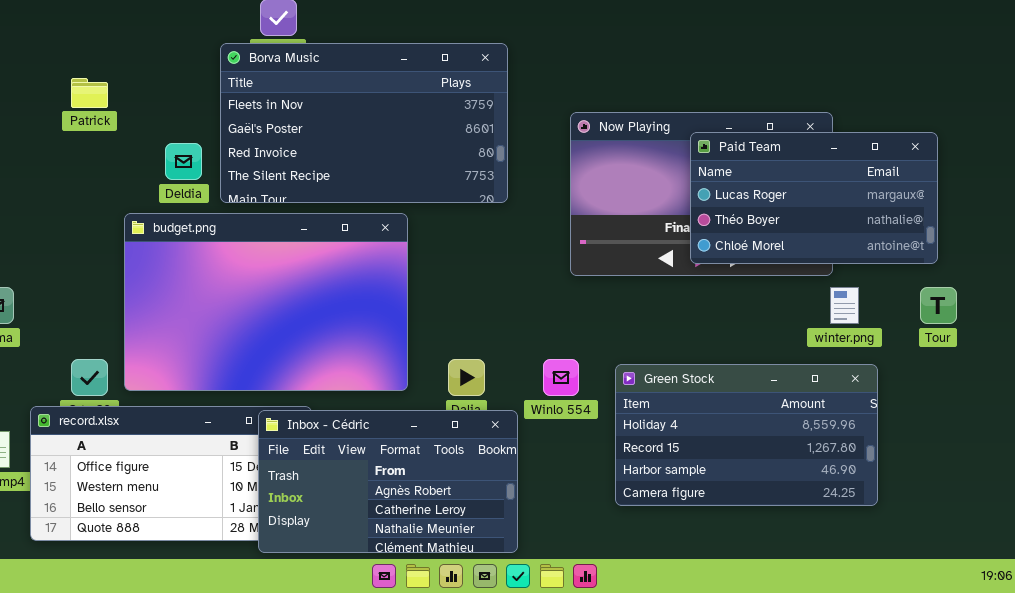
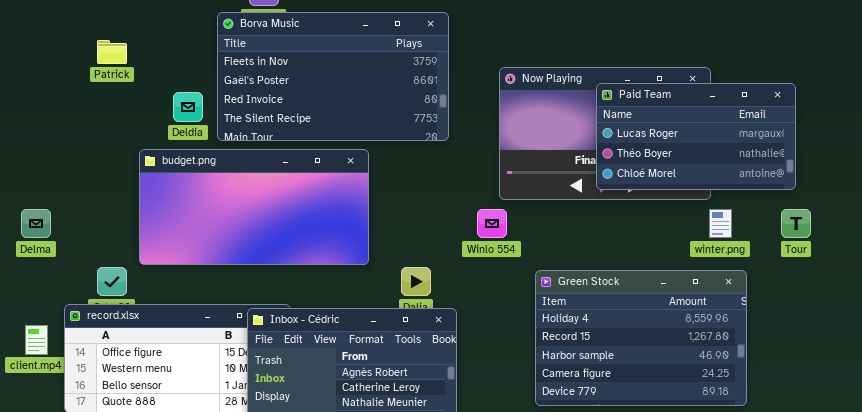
budget.png: [124,213,408,391] -> [139,149,369,265], resized
Winlo 554: [543,359,579,396] -> [477,209,507,238], moved
Green Stock: [615,364,878,506] -> [535,270,747,406], resized

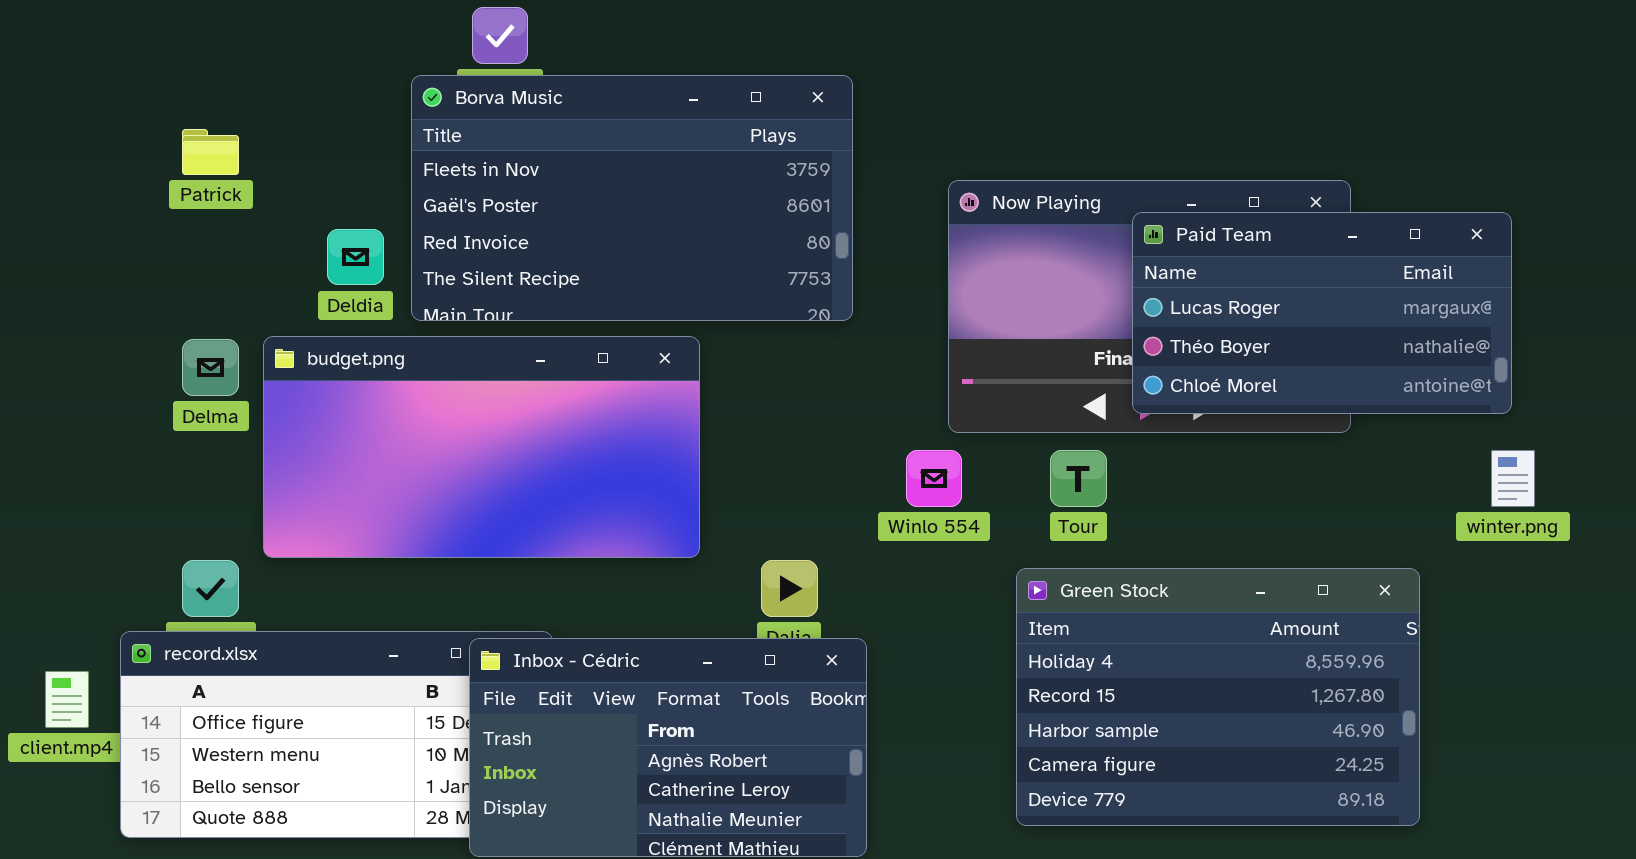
Delma: [21,209,51,238] -> [182,339,239,396], moved
winter.png: [709,209,732,238] -> [1491,450,1535,507], moved
Tour: [781,209,811,238] -> [1050,450,1107,507], moved

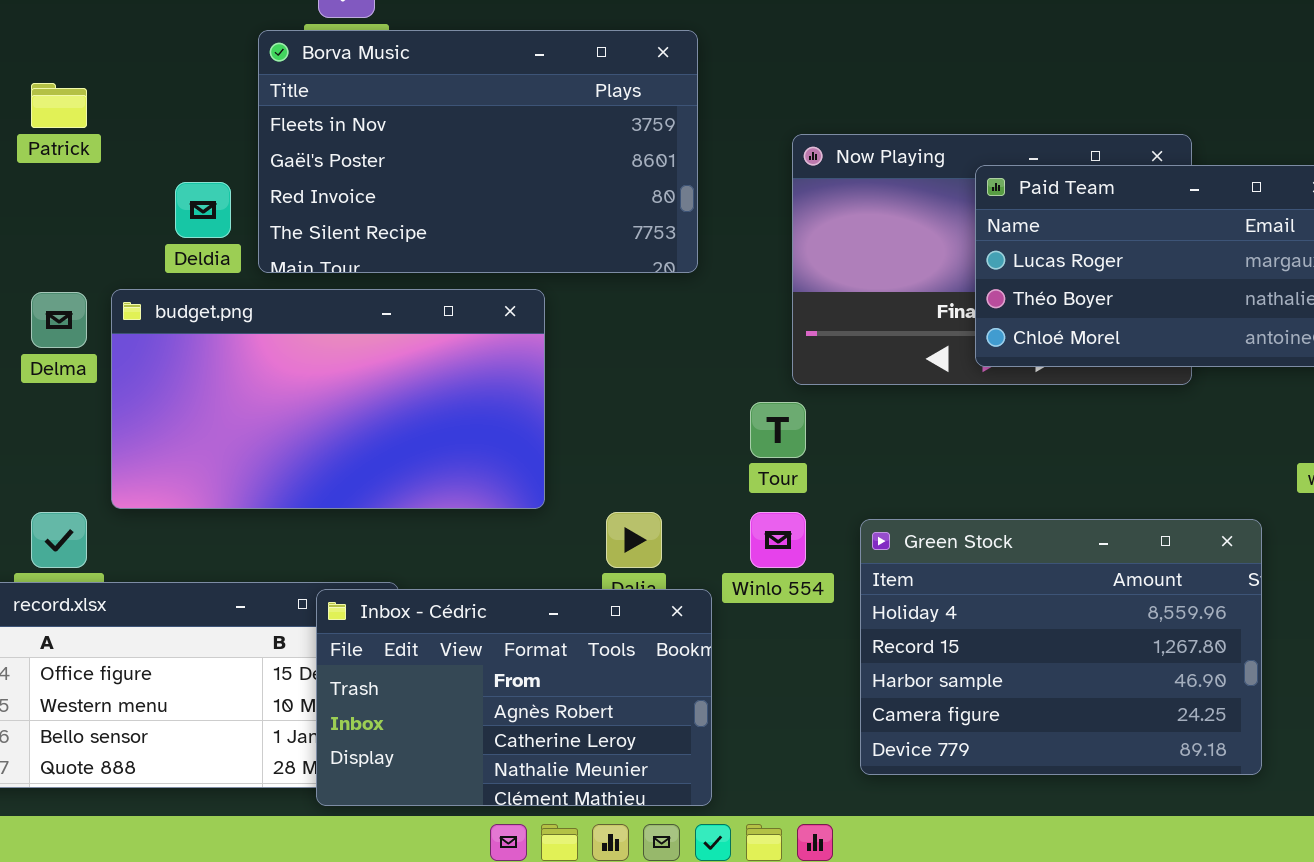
Winlo 554: [906,450,962,507] -> [750,512,806,568], moved
Tour: [1050,450,1107,507] -> [750,402,806,458], moved

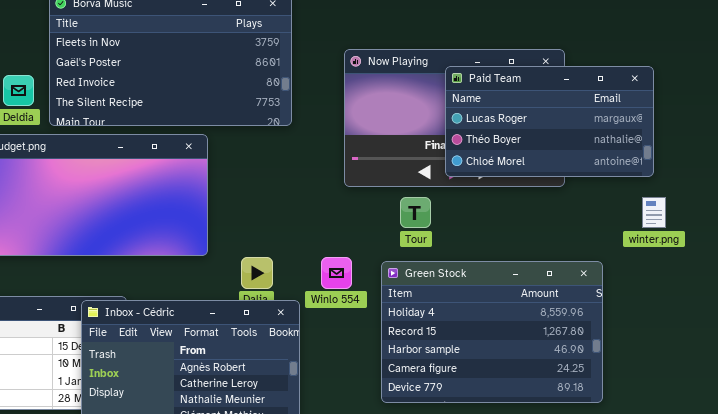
Tour: [750,402,806,458] -> [400,197,431,228], moved

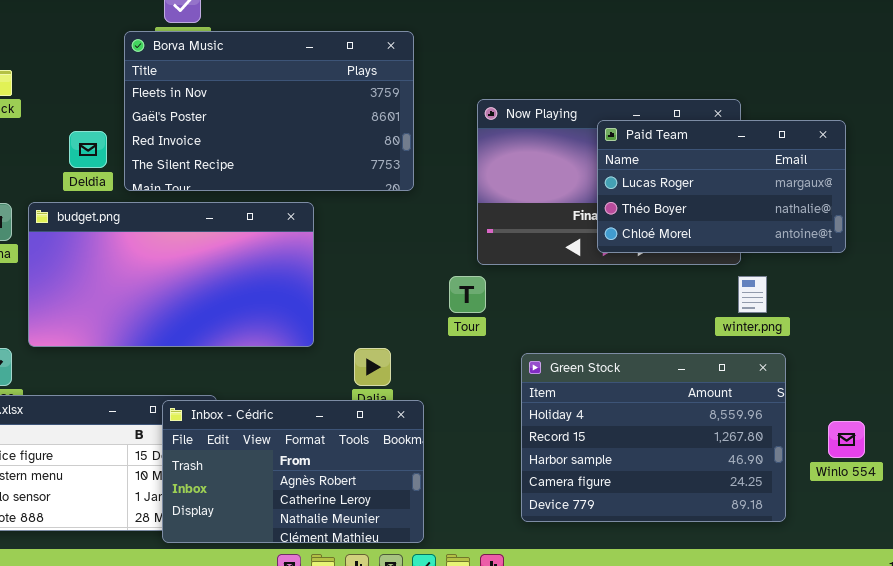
Tour: [400,197,431,228] -> [449,276,486,313], moved
winter.png: [642,197,666,228] -> [738,276,767,313], moved
Winlo 554: [321,257,352,289] -> [828,421,865,458], moved

